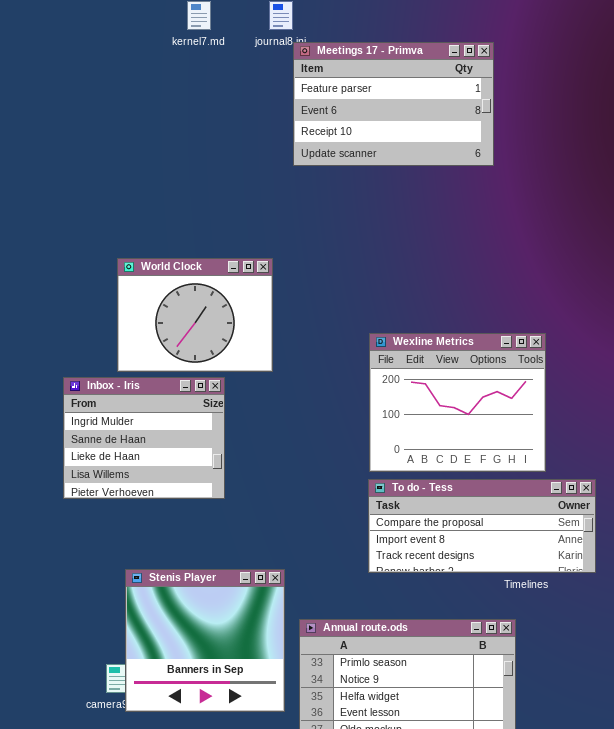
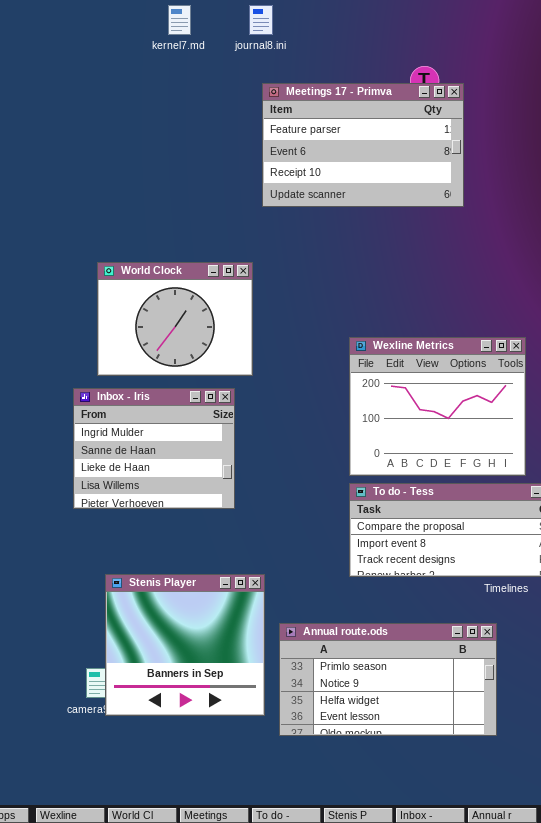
Meetings 17 - Primva: [293,42,494,166] -> [262,83,464,207], moved
Inbox - Iris: [63,377,225,499] -> [73,388,235,509], moved

